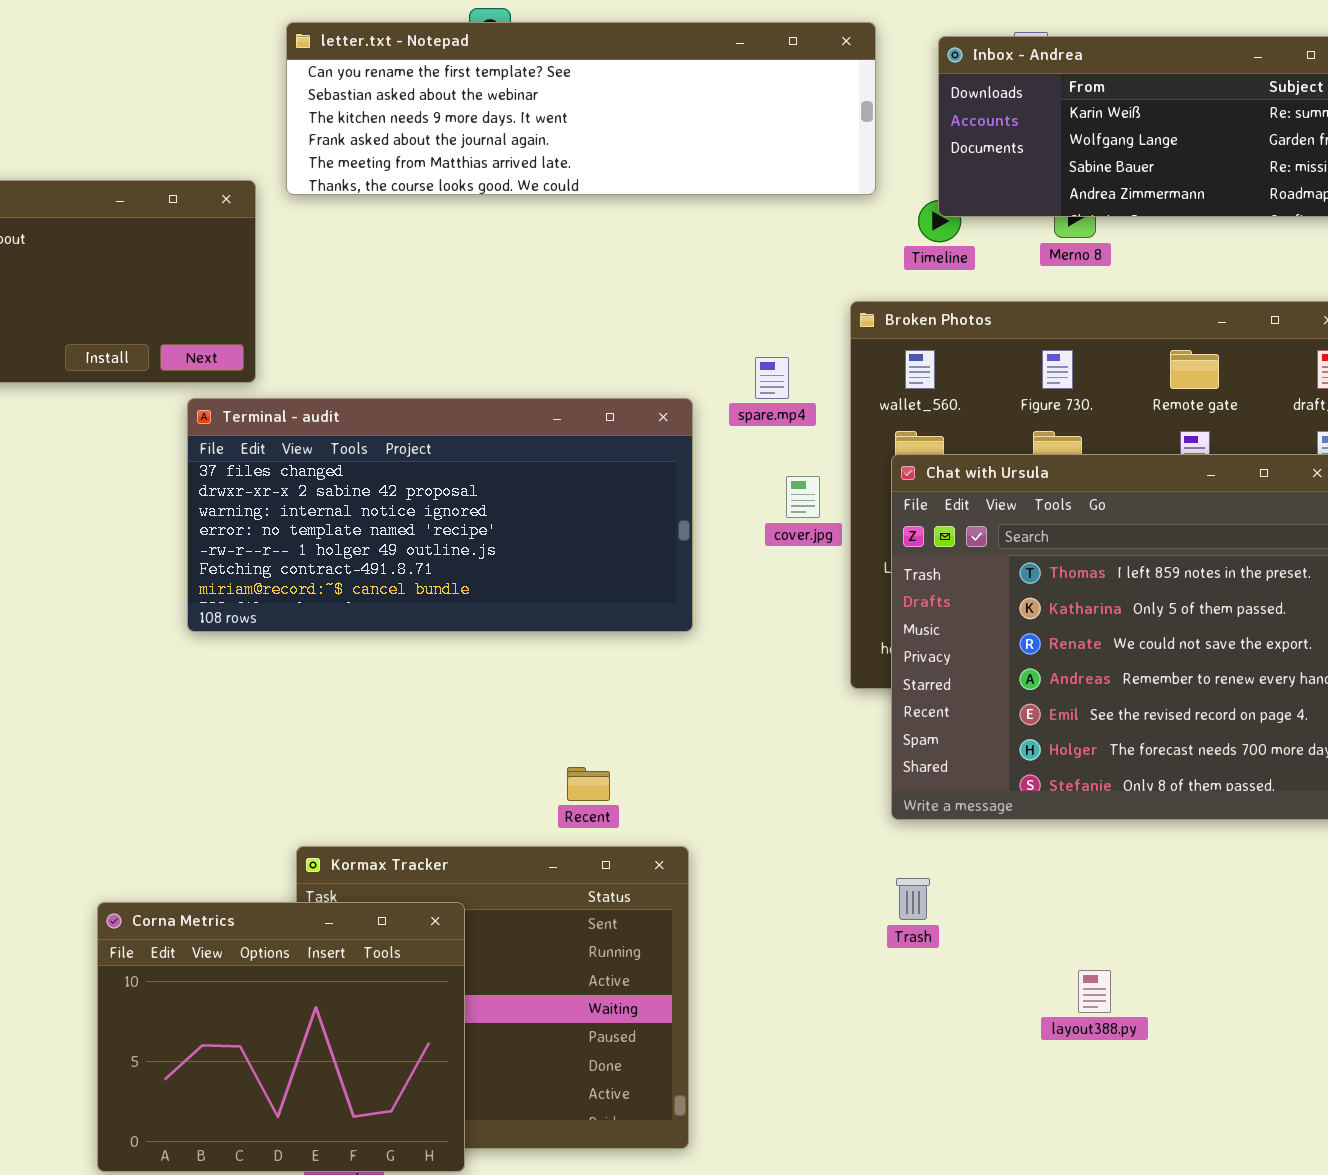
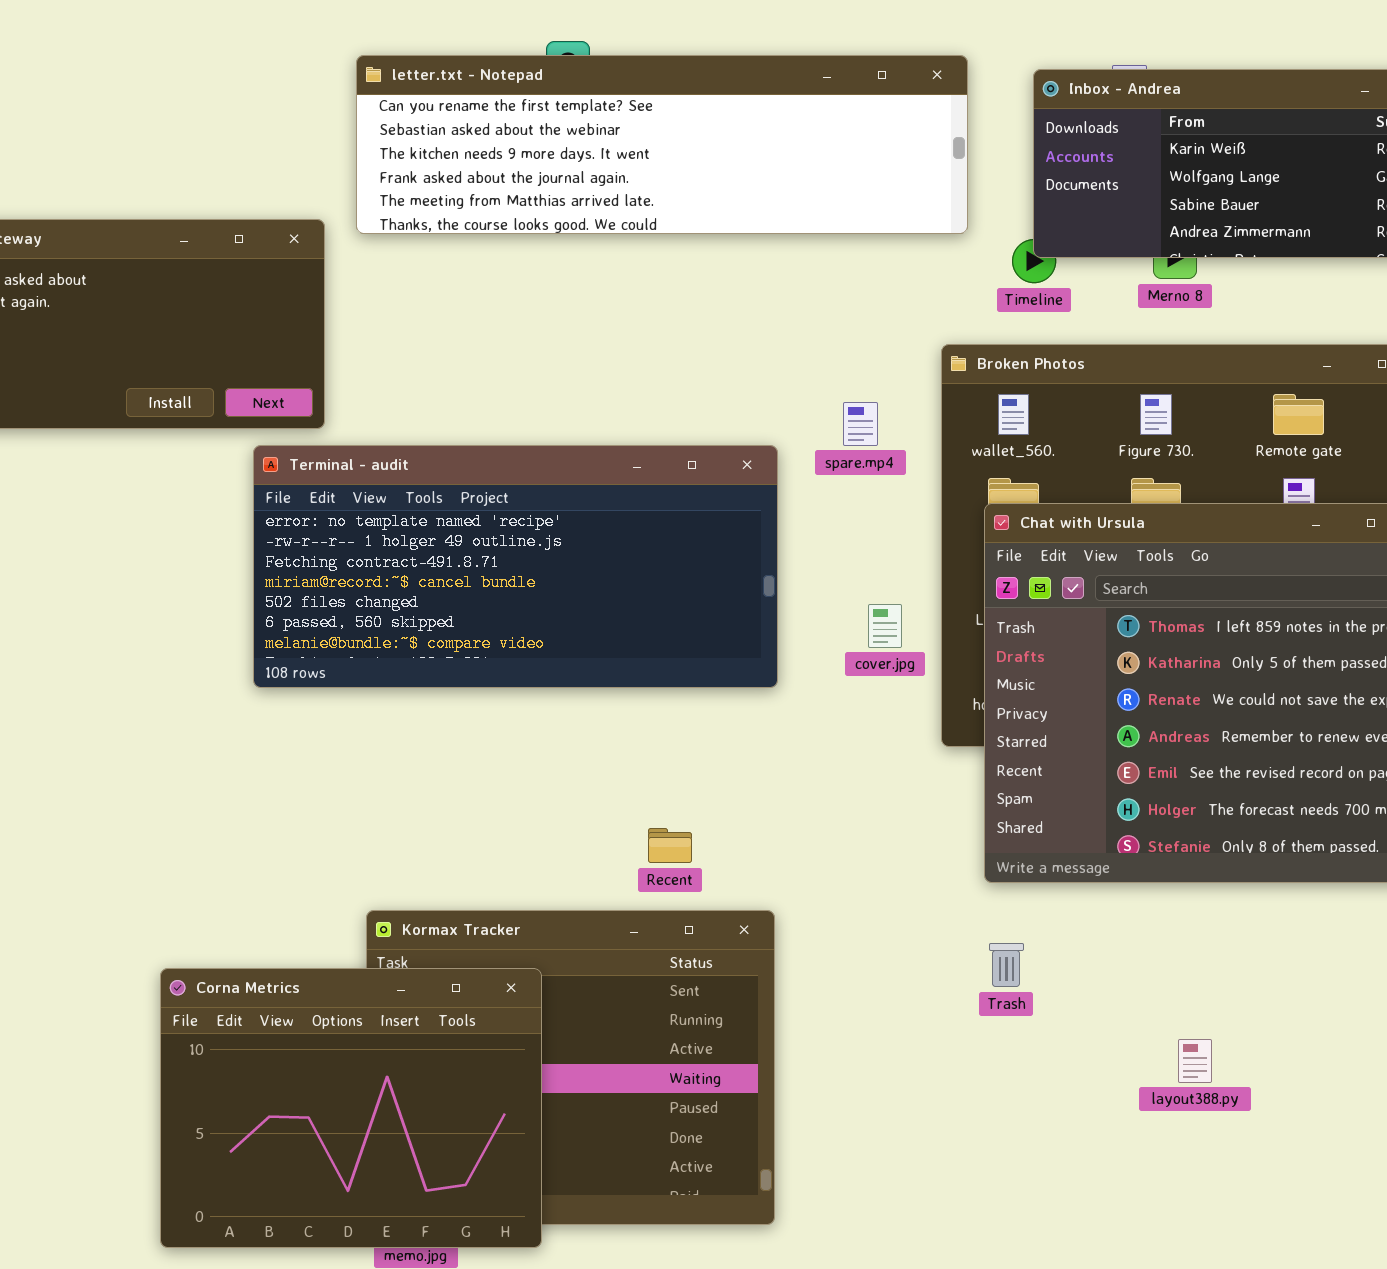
Terminal - audit: [187,398,693,632] -> [253,445,778,688], scrolled down 3 rows
cover.jpg: [786,476,820,518] -> [868,604,902,648], moved

